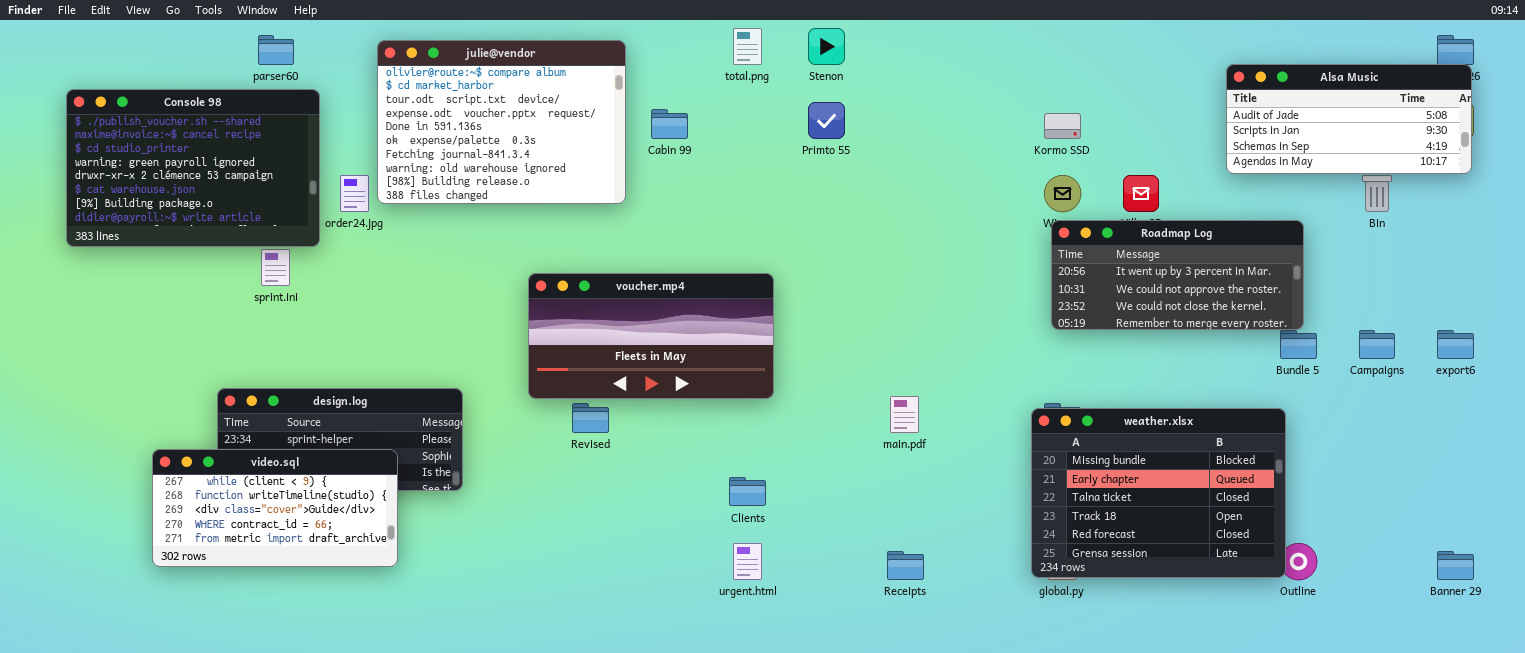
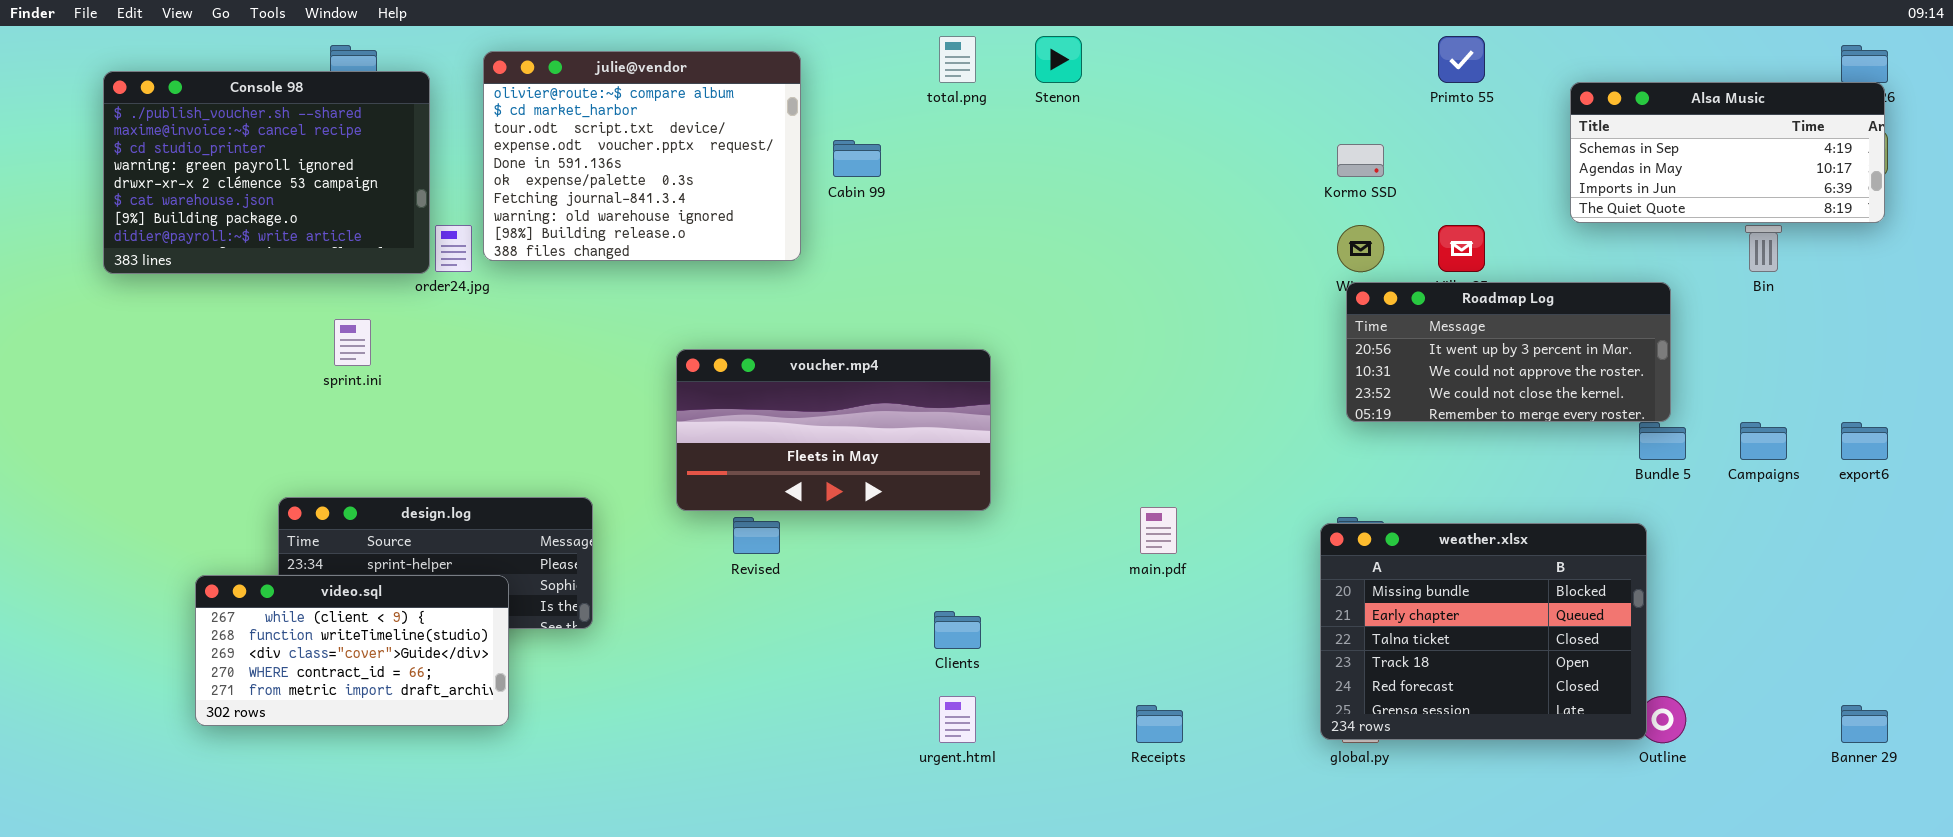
Alsa Music: [1226,64,1472,174] -> [1570,82,1885,223], scrolled down 2 rows
Console 98: [66,89,320,247] -> [103,71,430,274], moved
Primto 55: [808,102,845,139] -> [1438,36,1485,83], moved

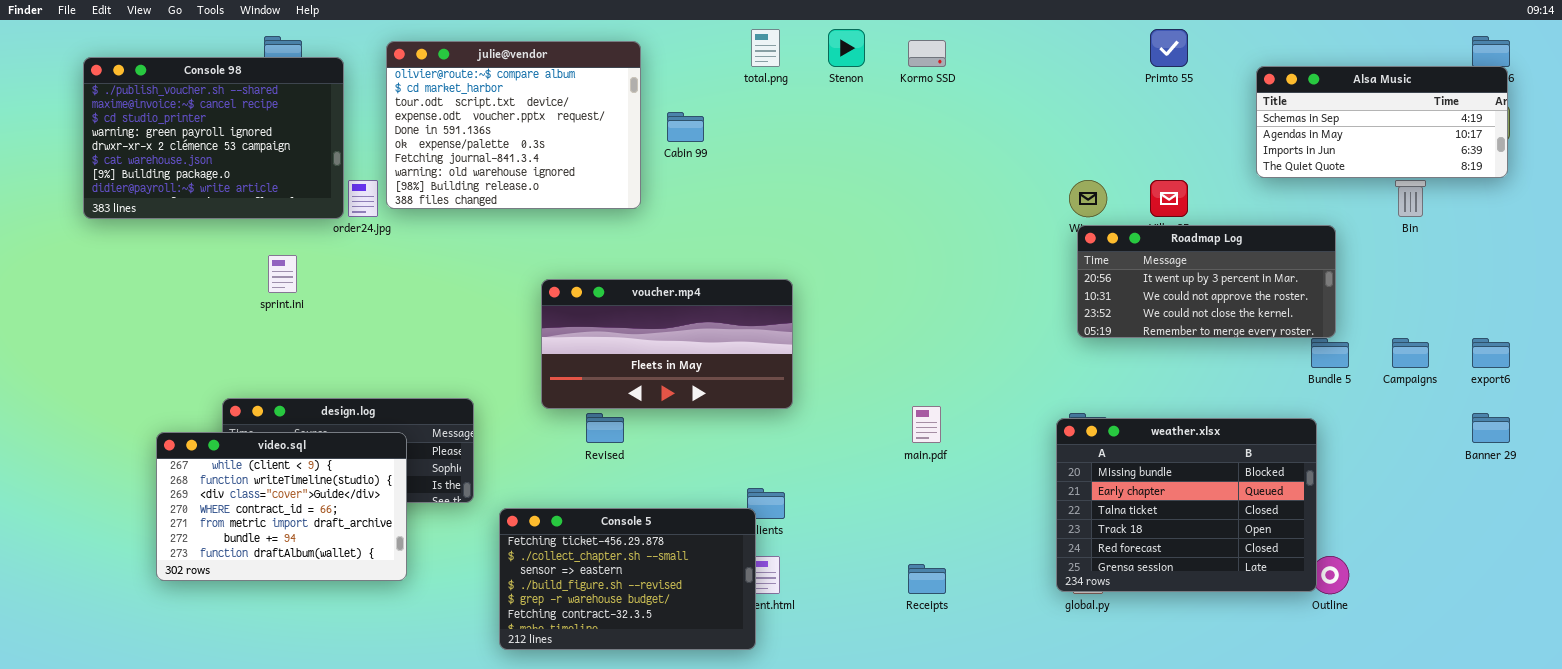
Kormo SSD: [1337,144,1384,177] -> [908,40,946,67], moved
video.sql: [195,575,509,726] -> [156,432,407,581], resized
Console 5: none -> [499,508,756,650], opened
Banner 29: [1841,705,1888,743] -> [1472,413,1510,443], moved

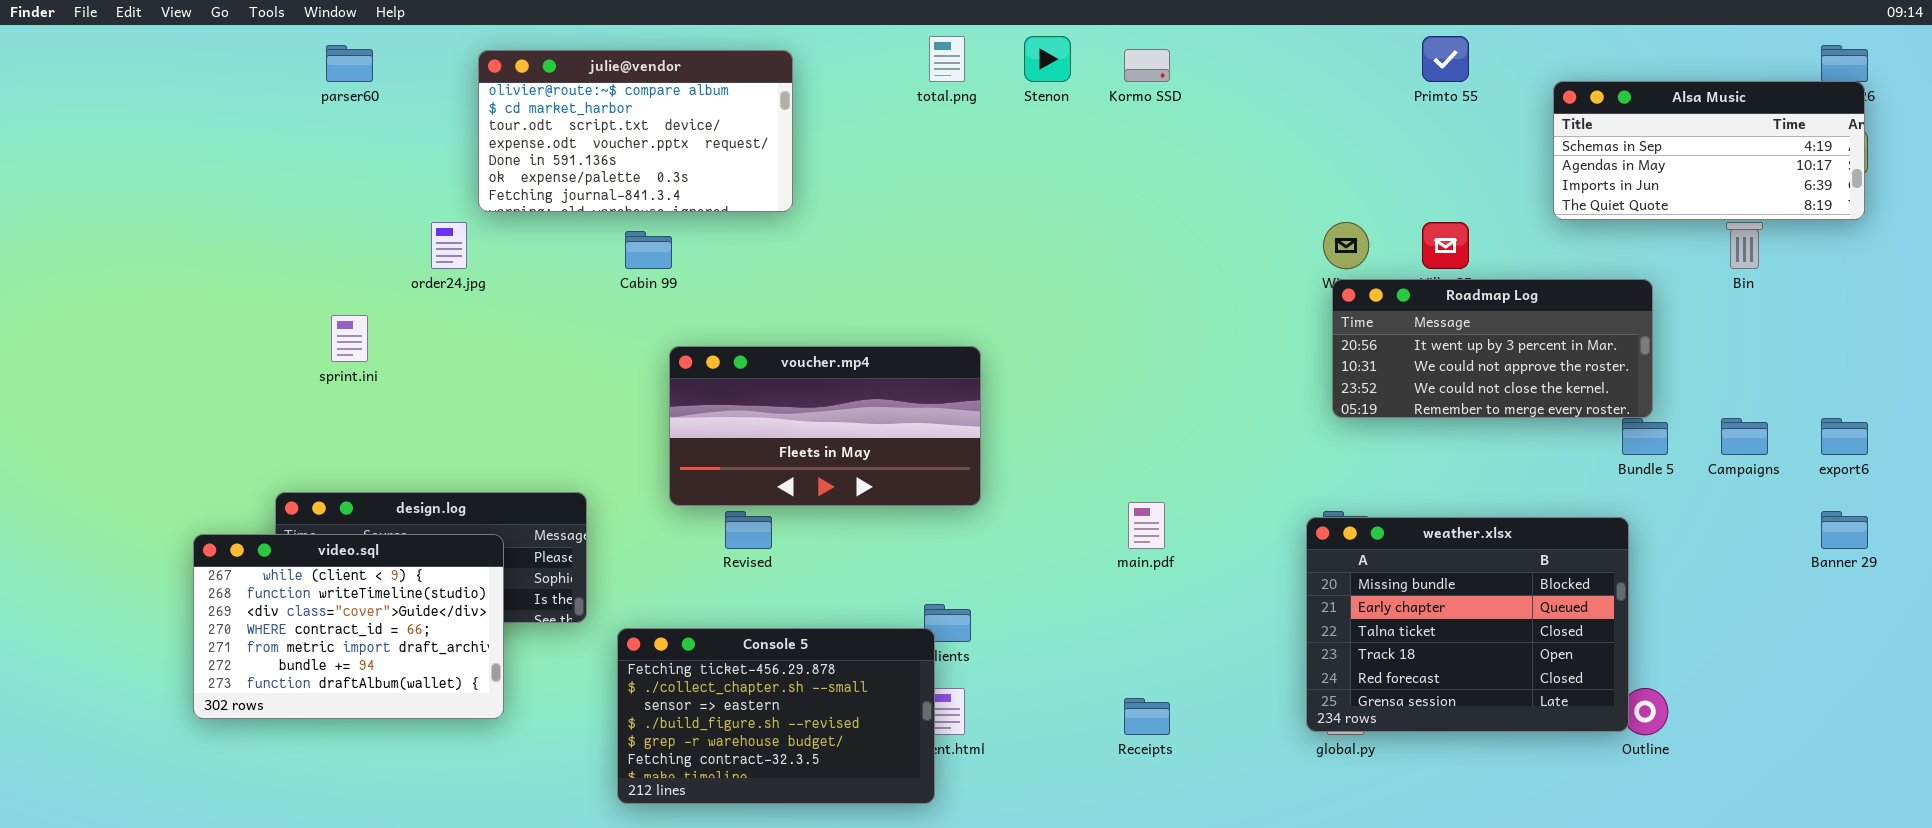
julie@vendor: [386,41,641,209] -> [478,50,793,212], resized
Console 98: [83,57,344,219] -> none, closed
Cabin 99: [667,112,704,142] -> [625,231,672,269], moved

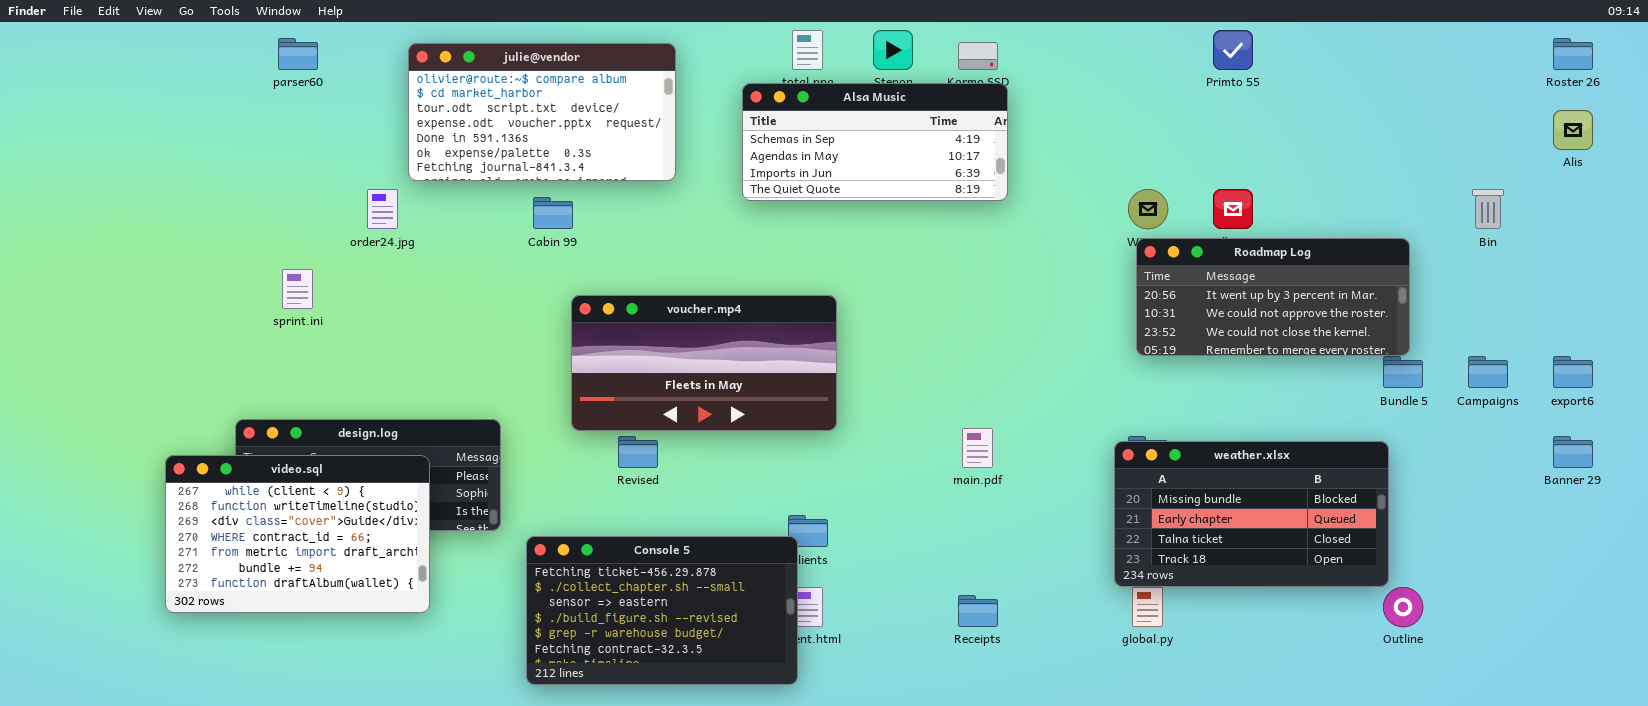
Alsa Music: [1553,81,1865,220] -> [742,83,1008,201], moved
weather.xlsx: [1306,517,1629,732] -> [1114,441,1389,587], resized

